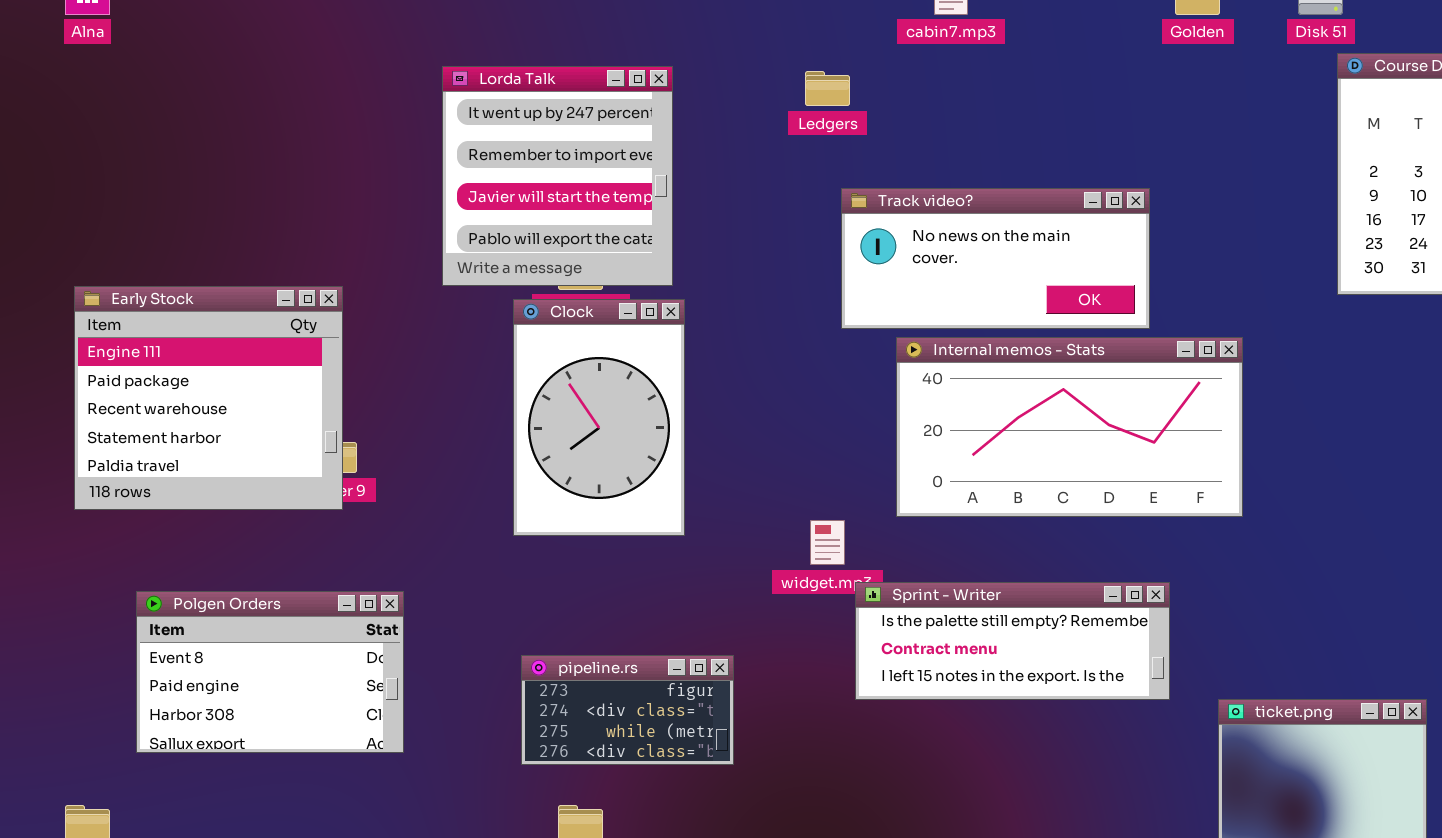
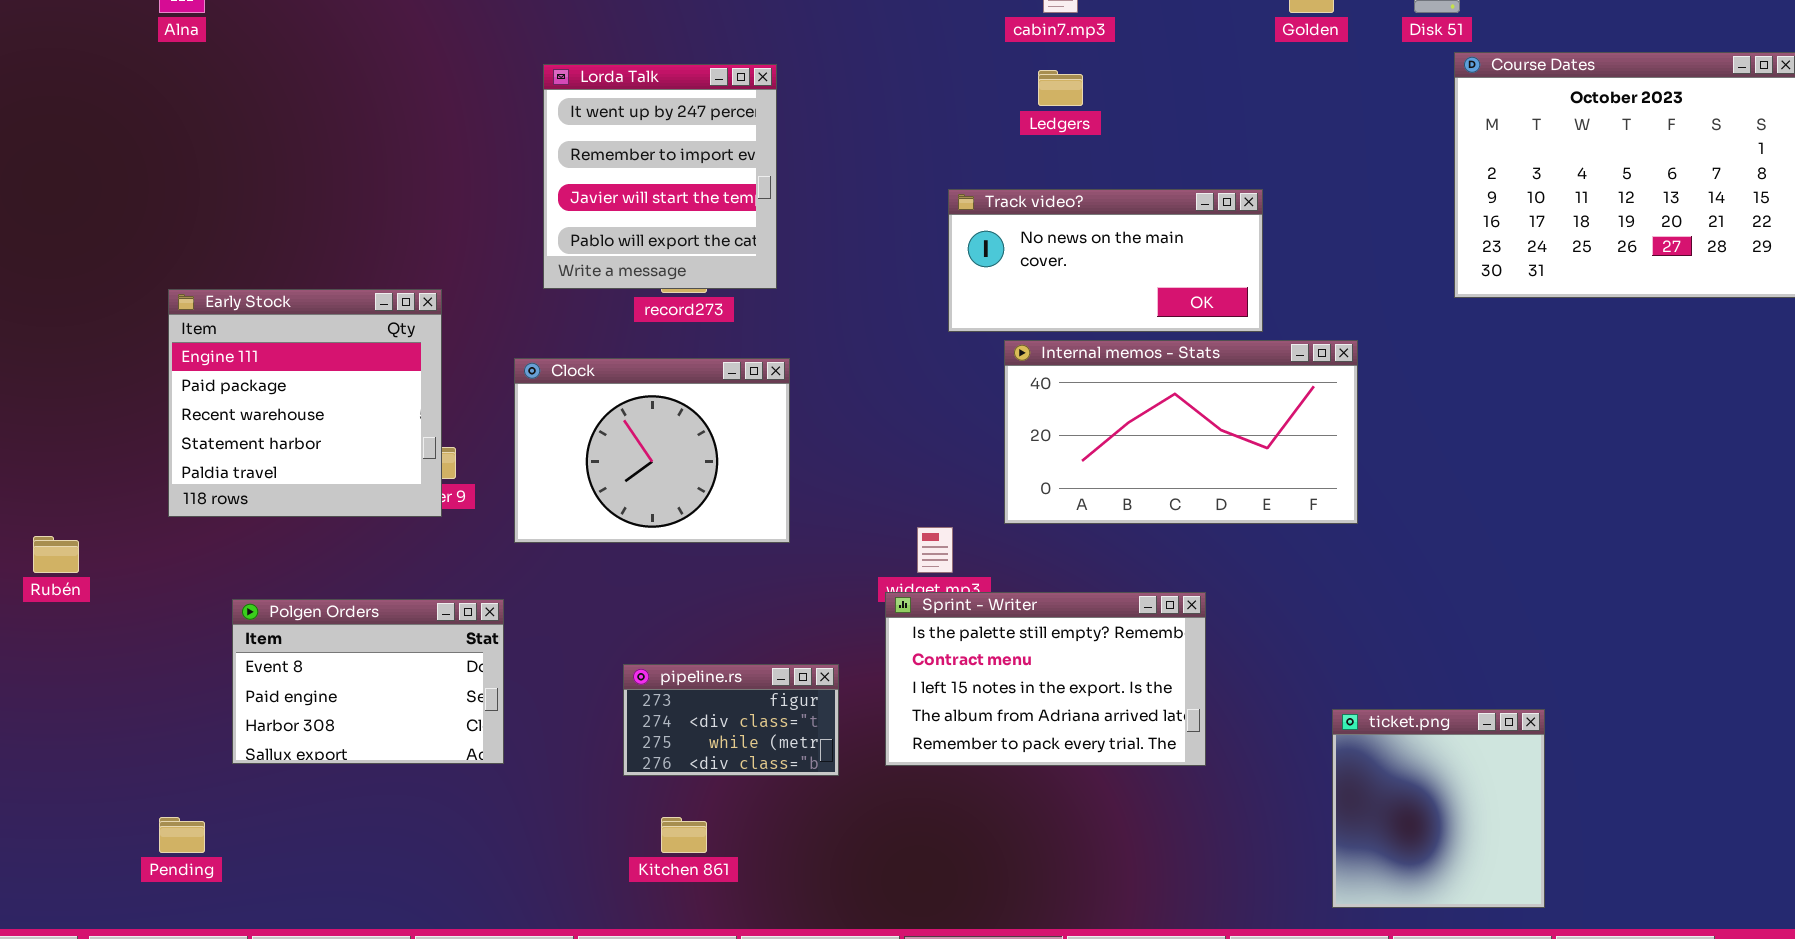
Ledgers: [805,71,850,106] -> [1038,70,1083,106], moved
Clock: [513,299,685,536] -> [514,358,790,543], resized
Sprint - Writer: [855,582,1170,700] -> [885,592,1206,766], moved, resized

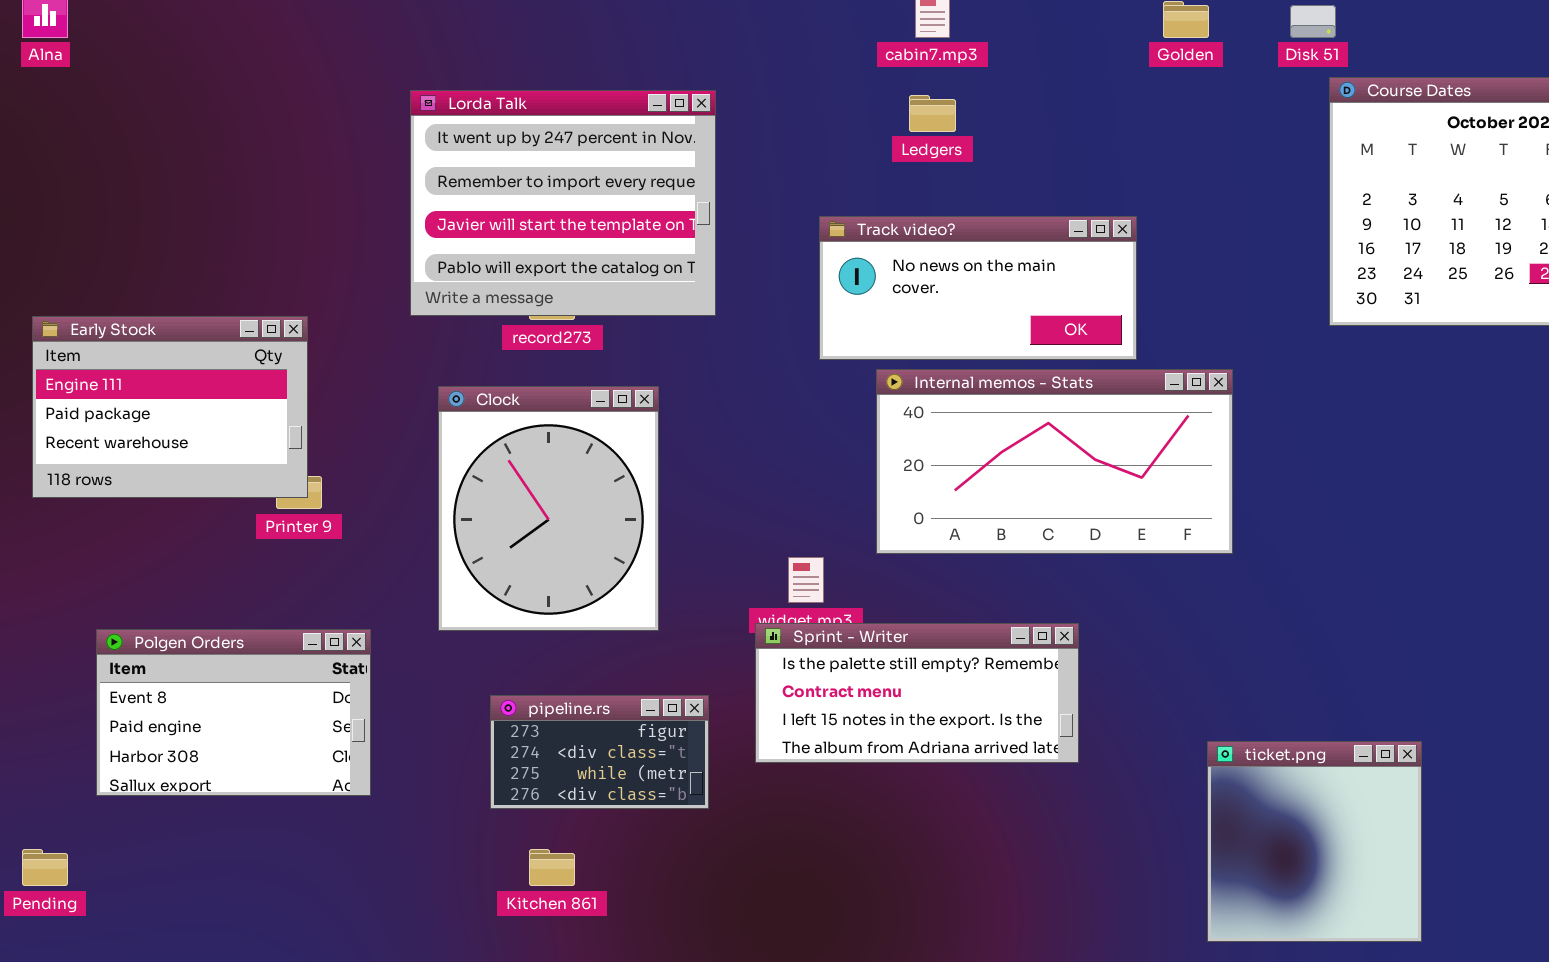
Lorda Talk: [543,64,777,289] -> [410,90,716,316], resized
Early Stock: [168,289,442,517] -> [32,316,308,498], resized
Clock: [514,358,790,543] -> [438,386,659,631], resized
Sprint - Writer: [885,592,1206,766] -> [755,623,1079,763], resized

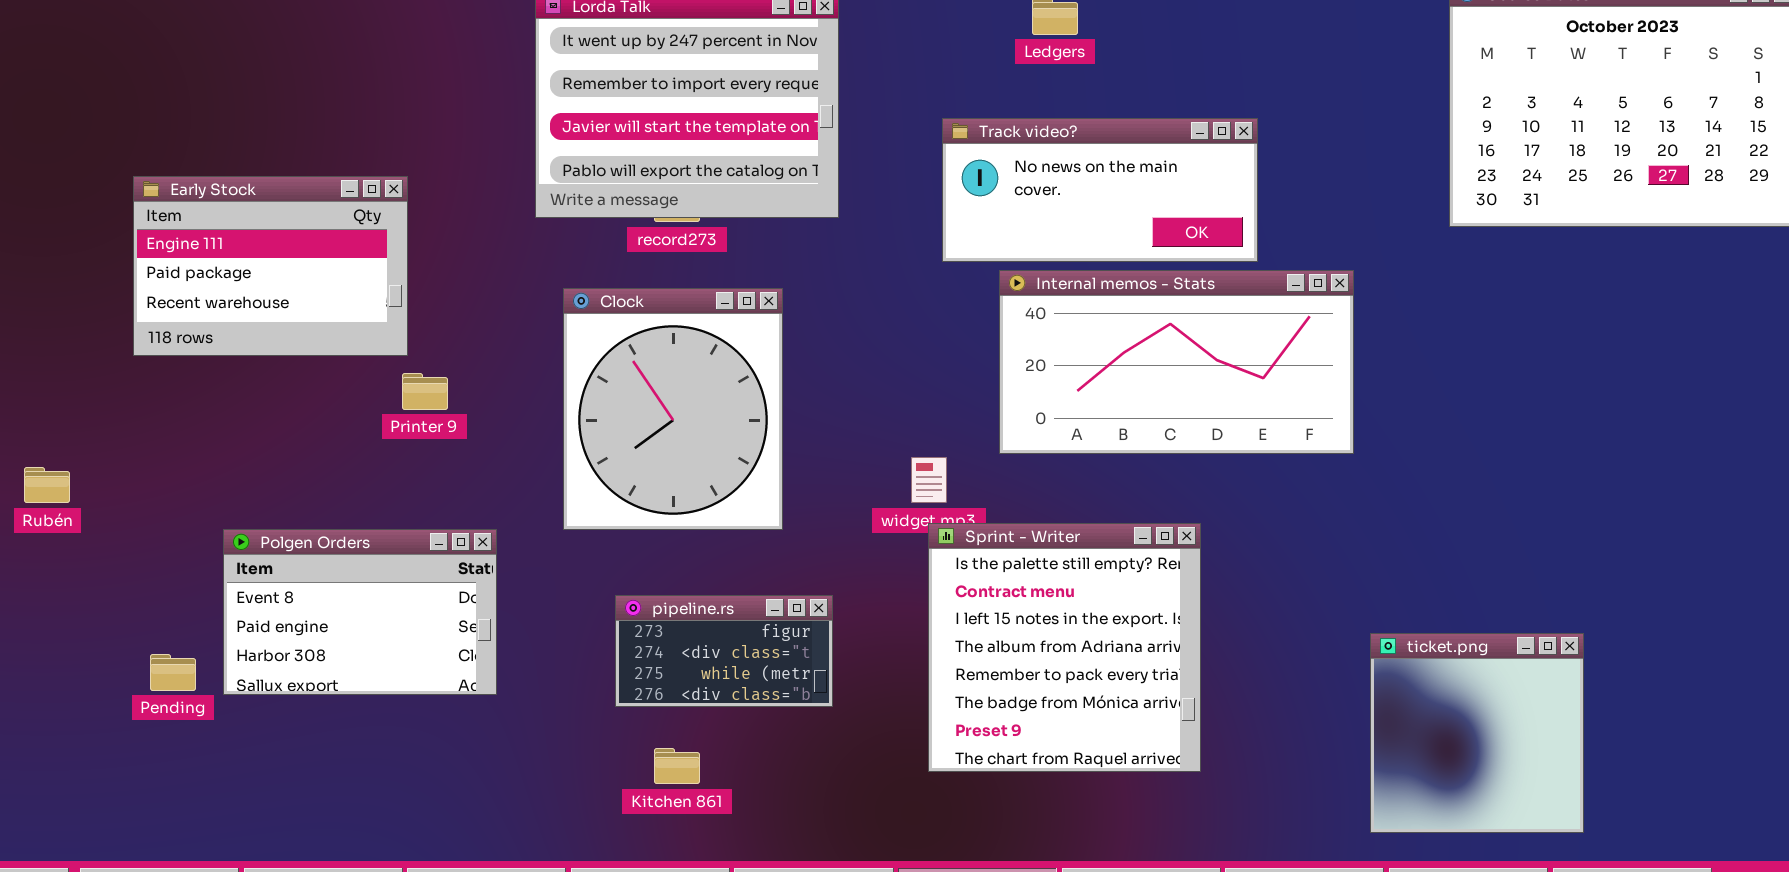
Early Stock: [32,316,308,498] -> [133,176,408,356], moved
Sprint - Writer: [755,623,1079,763] -> [928,523,1201,772], resized
ticket.png: [1207,741,1422,942] -> [1370,633,1584,833], moved
Pending: [22,849,68,886] -> [150,654,196,691], moved

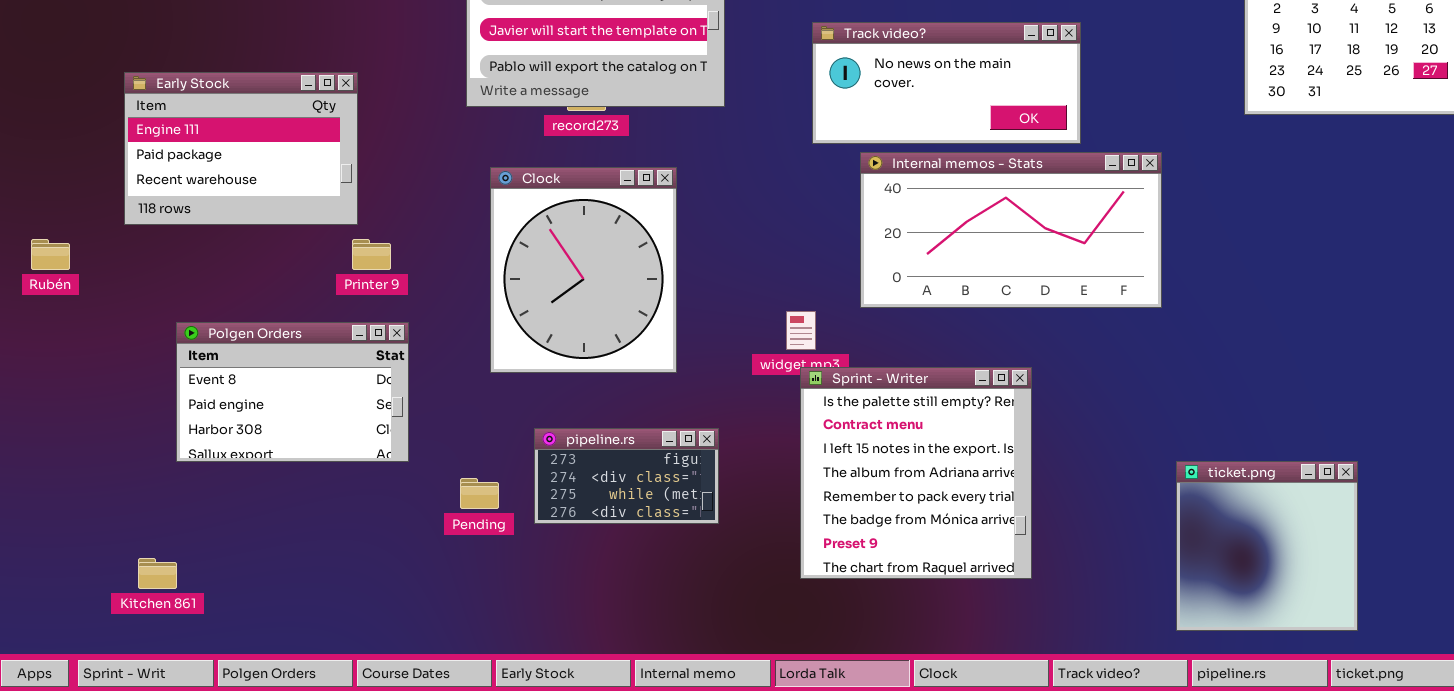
Rubén: [24,467,70,503] -> [31,239,70,270], moved
Polgen Orders: [223,529,497,695] -> [176,322,409,462], moved
Pending: [150,654,196,691] -> [460,478,499,509], moved
Kitchen 861: [654,748,700,784] -> [138,558,177,589], moved

